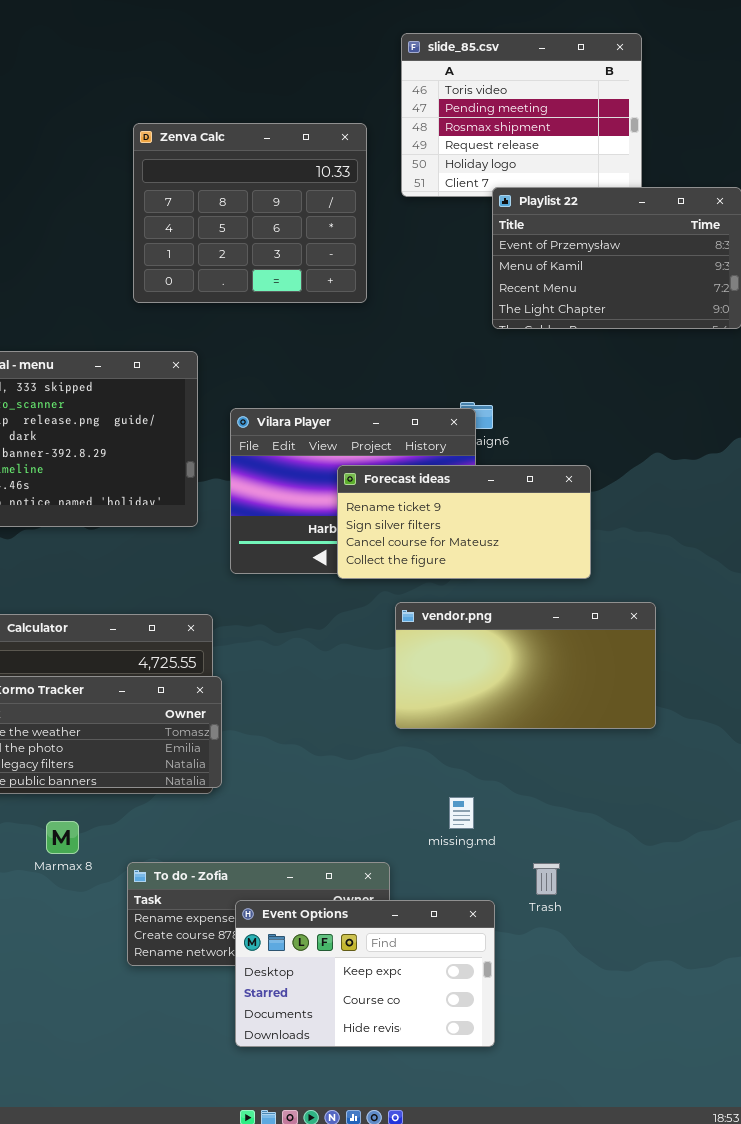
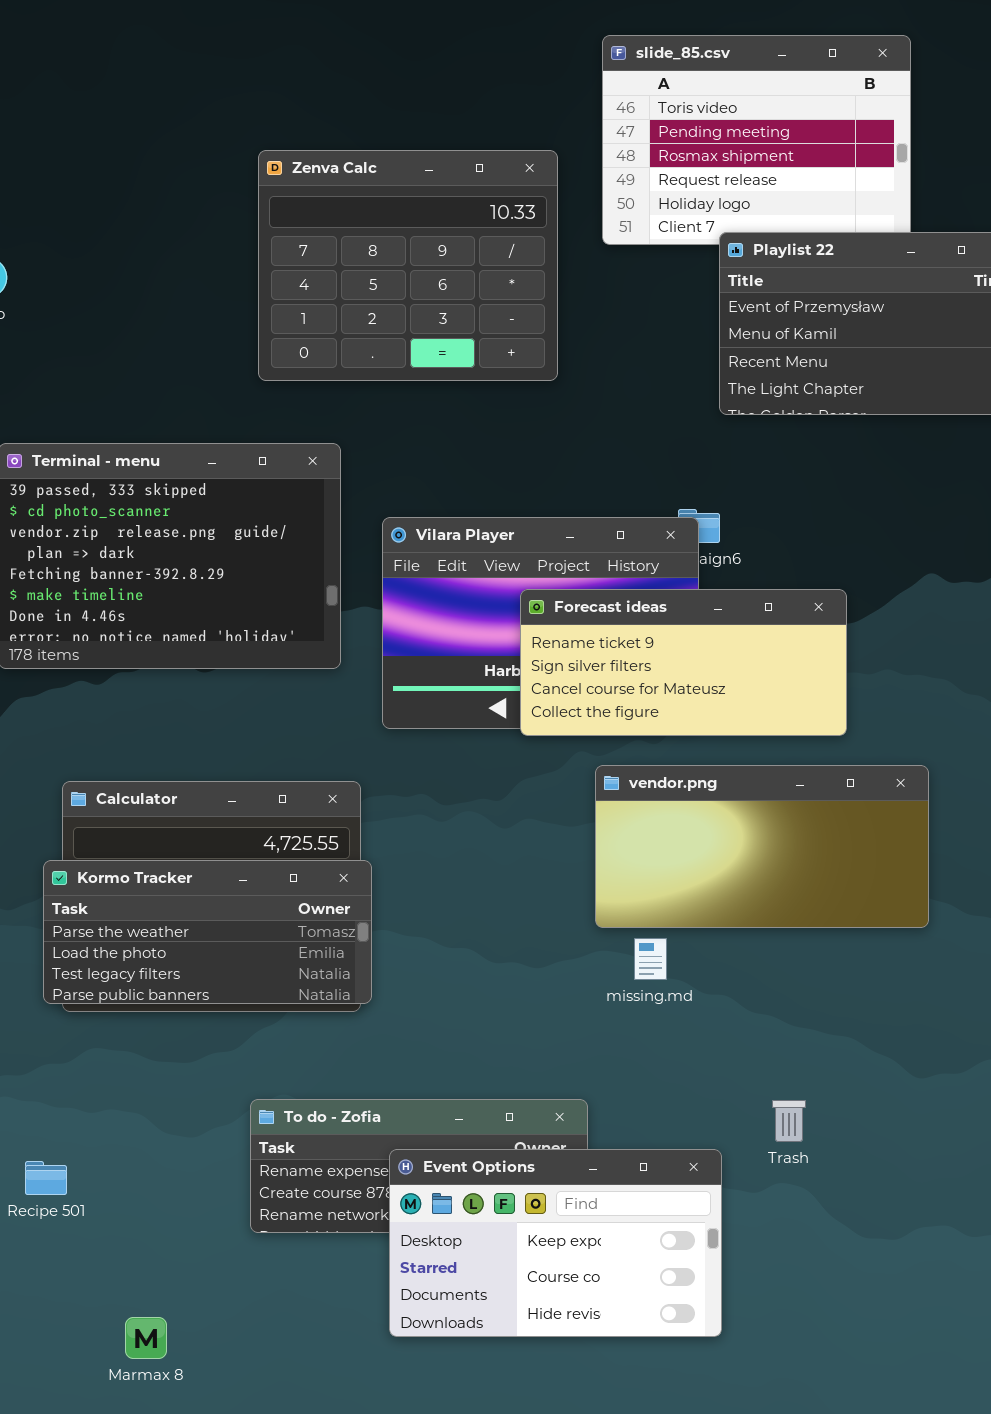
missing.md: [449,797,474,829] -> [634,938,667,980], moved
Marmax 8: [46,821,79,854] -> [125,1317,167,1359], moved

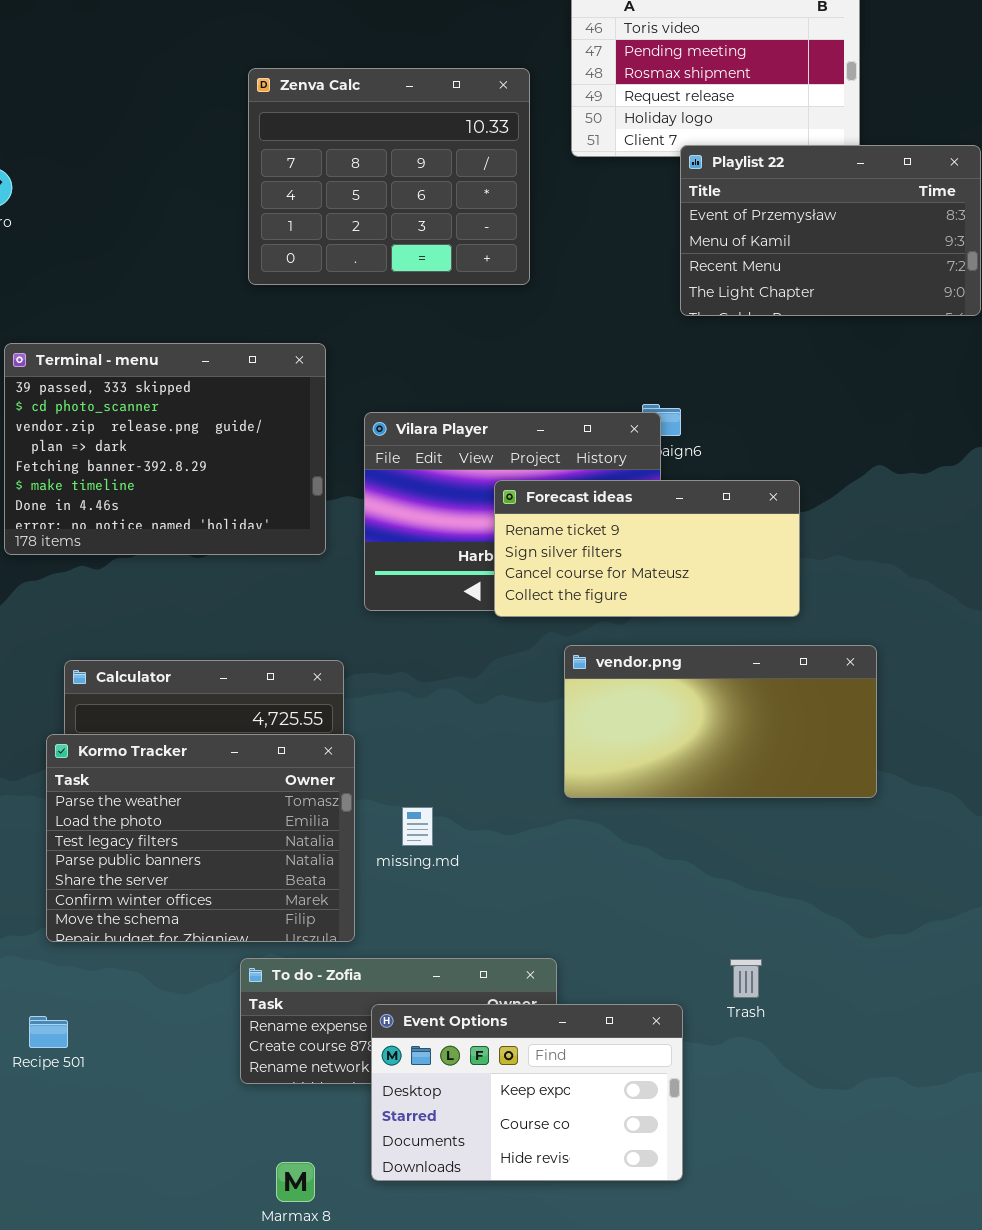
Kormo Tracker: [43,860,372,1004] -> [46,734,355,942], resized
missing.md: [634,938,667,980] -> [402,807,433,846], moved
Marmax 8: [125,1317,167,1359] -> [276,1162,315,1202], moved

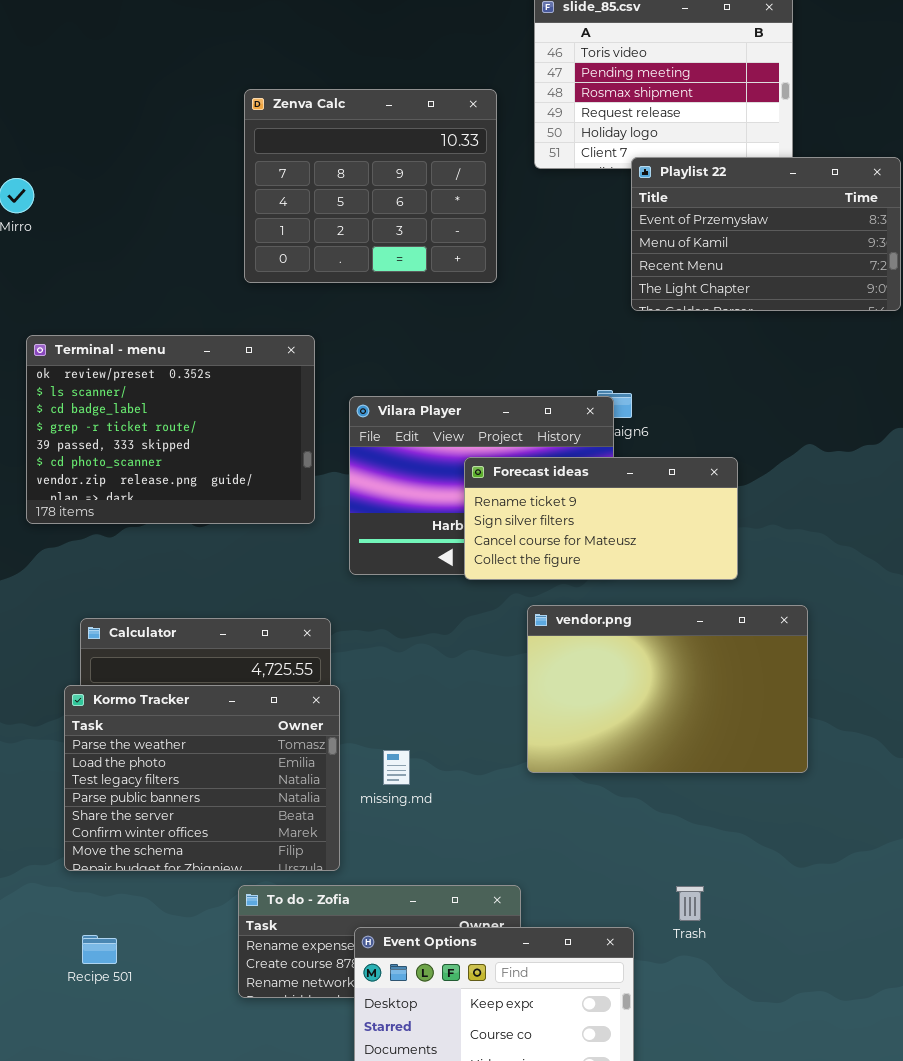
Terminal - menu: [4,343,326,555] -> [26,335,315,524], scrolled up 4 rows
vendor.png: [564,645,877,798] -> [527,605,808,773], resized
Recipe 501: [29,1016,68,1048] -> [82,935,117,964], moved

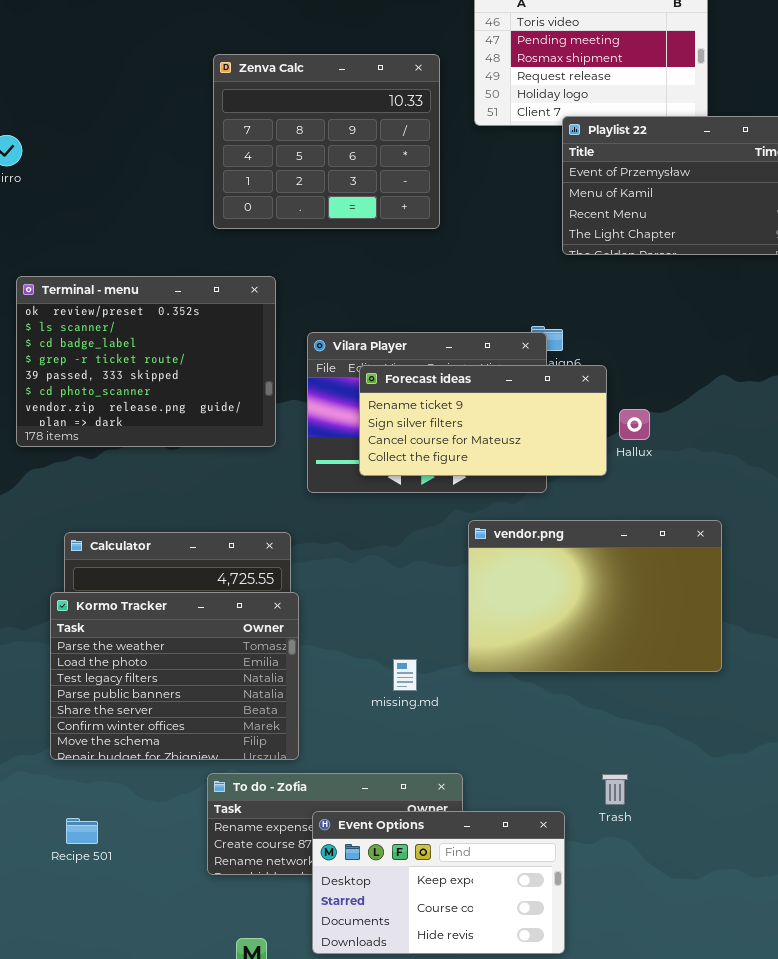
Forecast ideas: [464,457,738,580] -> [359,365,607,476], moved
missing.md: [383,750,410,785] -> [393,659,417,691], moved

